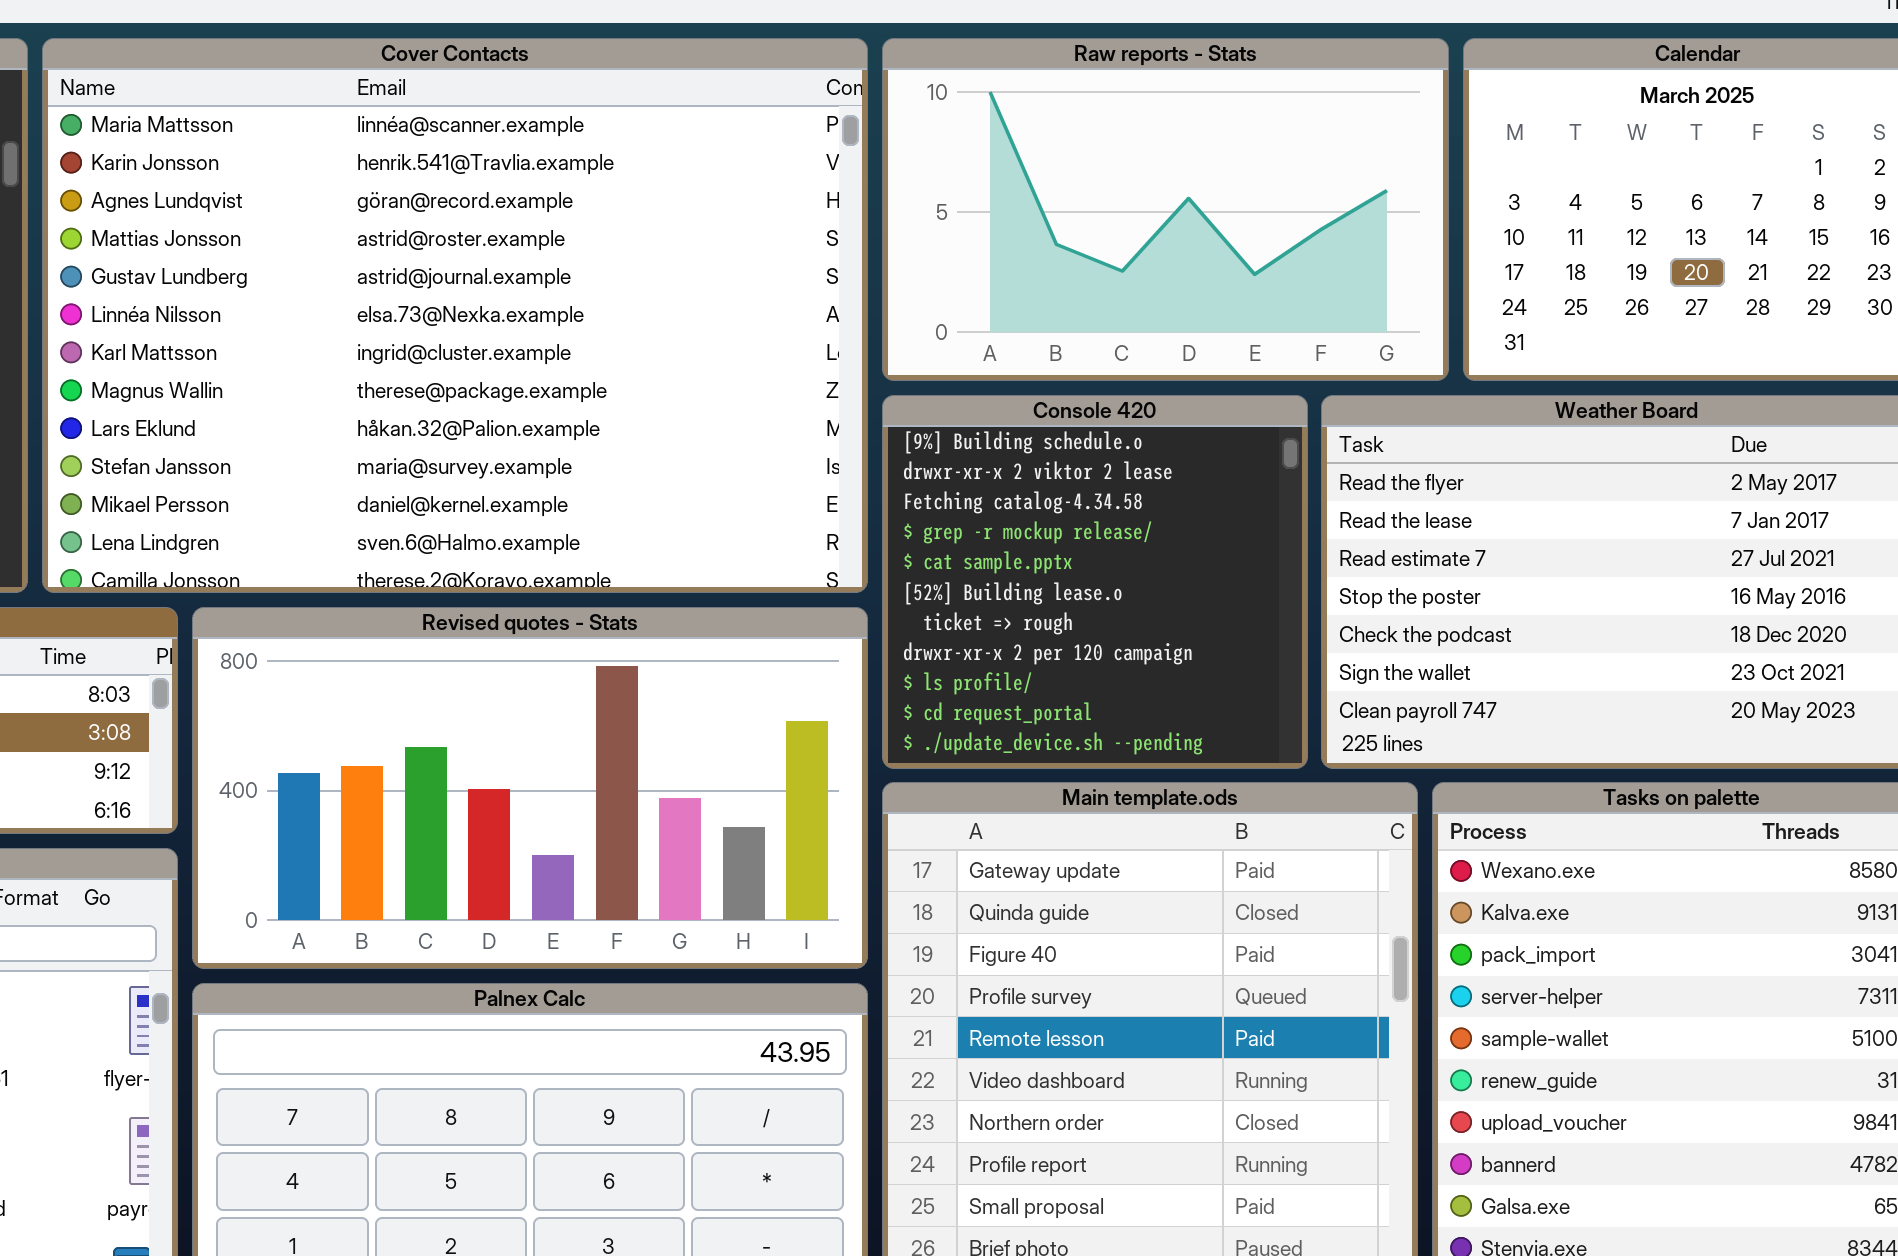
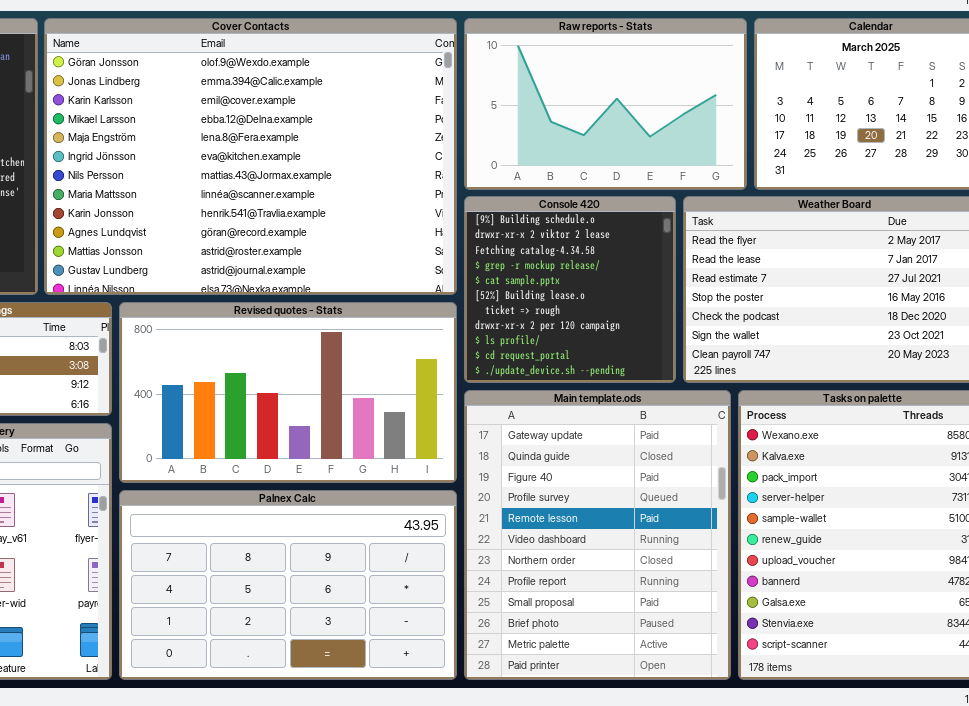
Cover Contacts: [42,38,868,593] -> [44,18,457,295], scrolled up 7 rows

